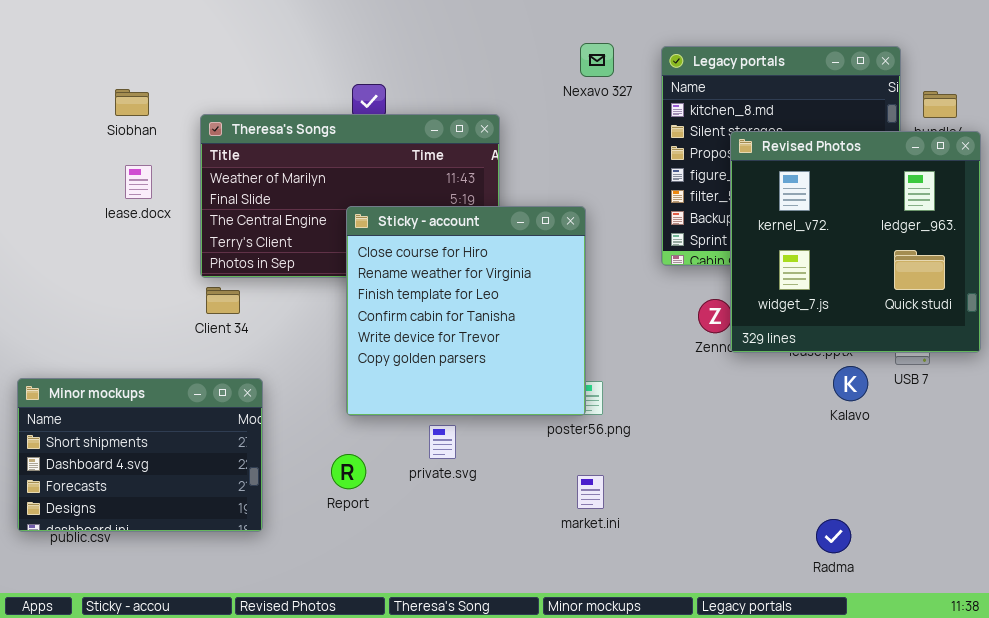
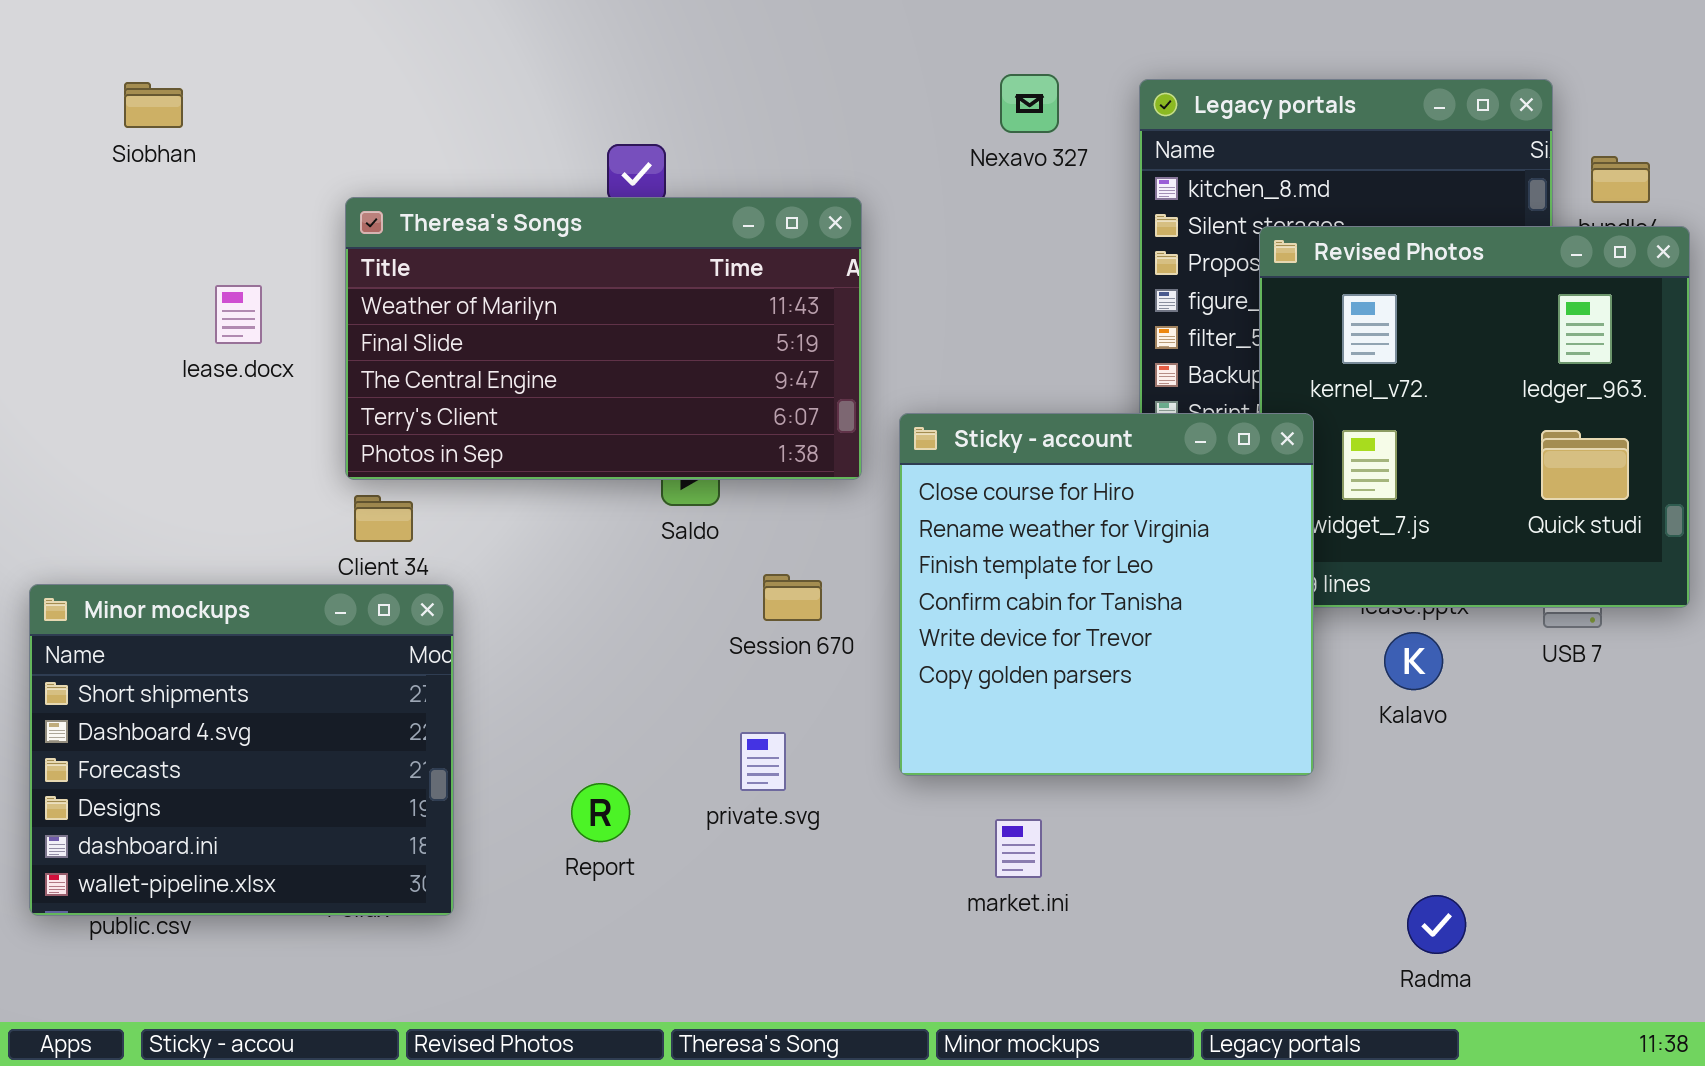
Siobhan: [115,89,149,116] -> [124,82,183,128], moved
Sticky - account: [346,206,586,416] -> [899,413,1314,776], moved
Kalavo: [833,366,868,401] -> [1384,632,1443,690], moved
Minor mockups: [17,378,263,532] -> [29,584,454,916], resized

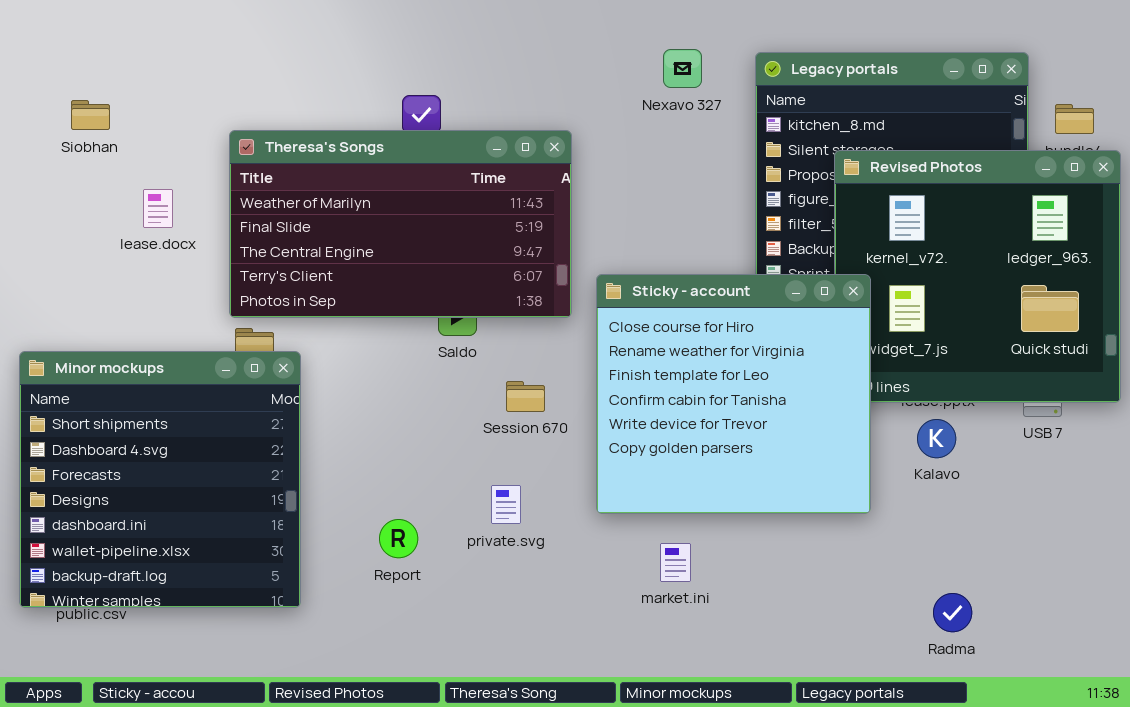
Siobhan: [124,82,183,128] -> [71,100,110,130], moved
Minor mockups: [29,584,454,916] -> [19,351,301,608], resized

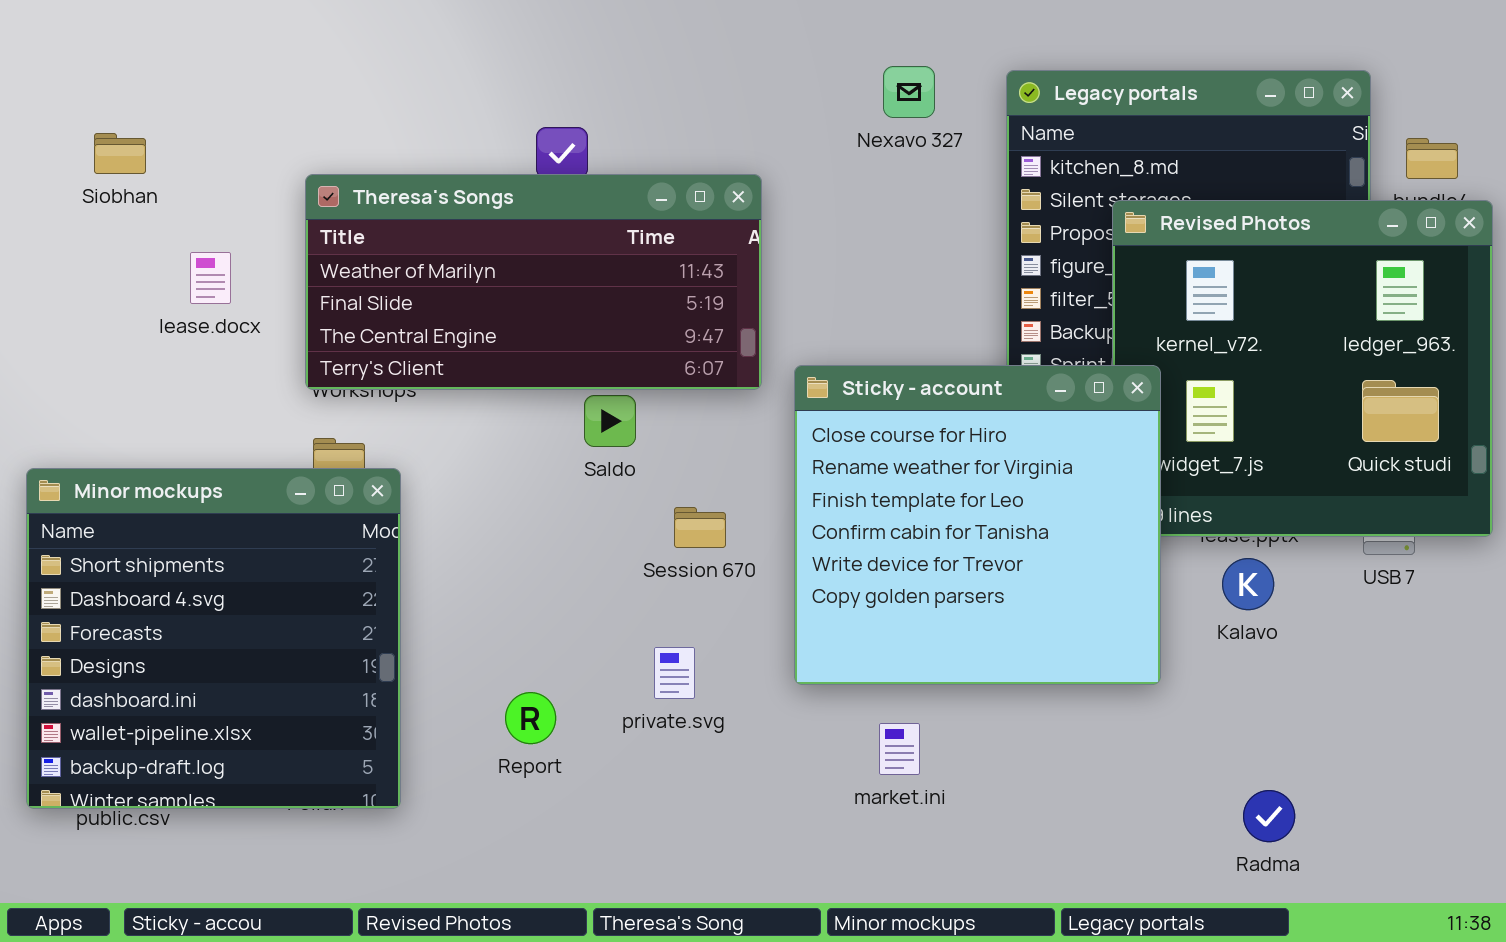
Theresa's Songs: [229,130,572,318] -> [305,174,762,390], resized

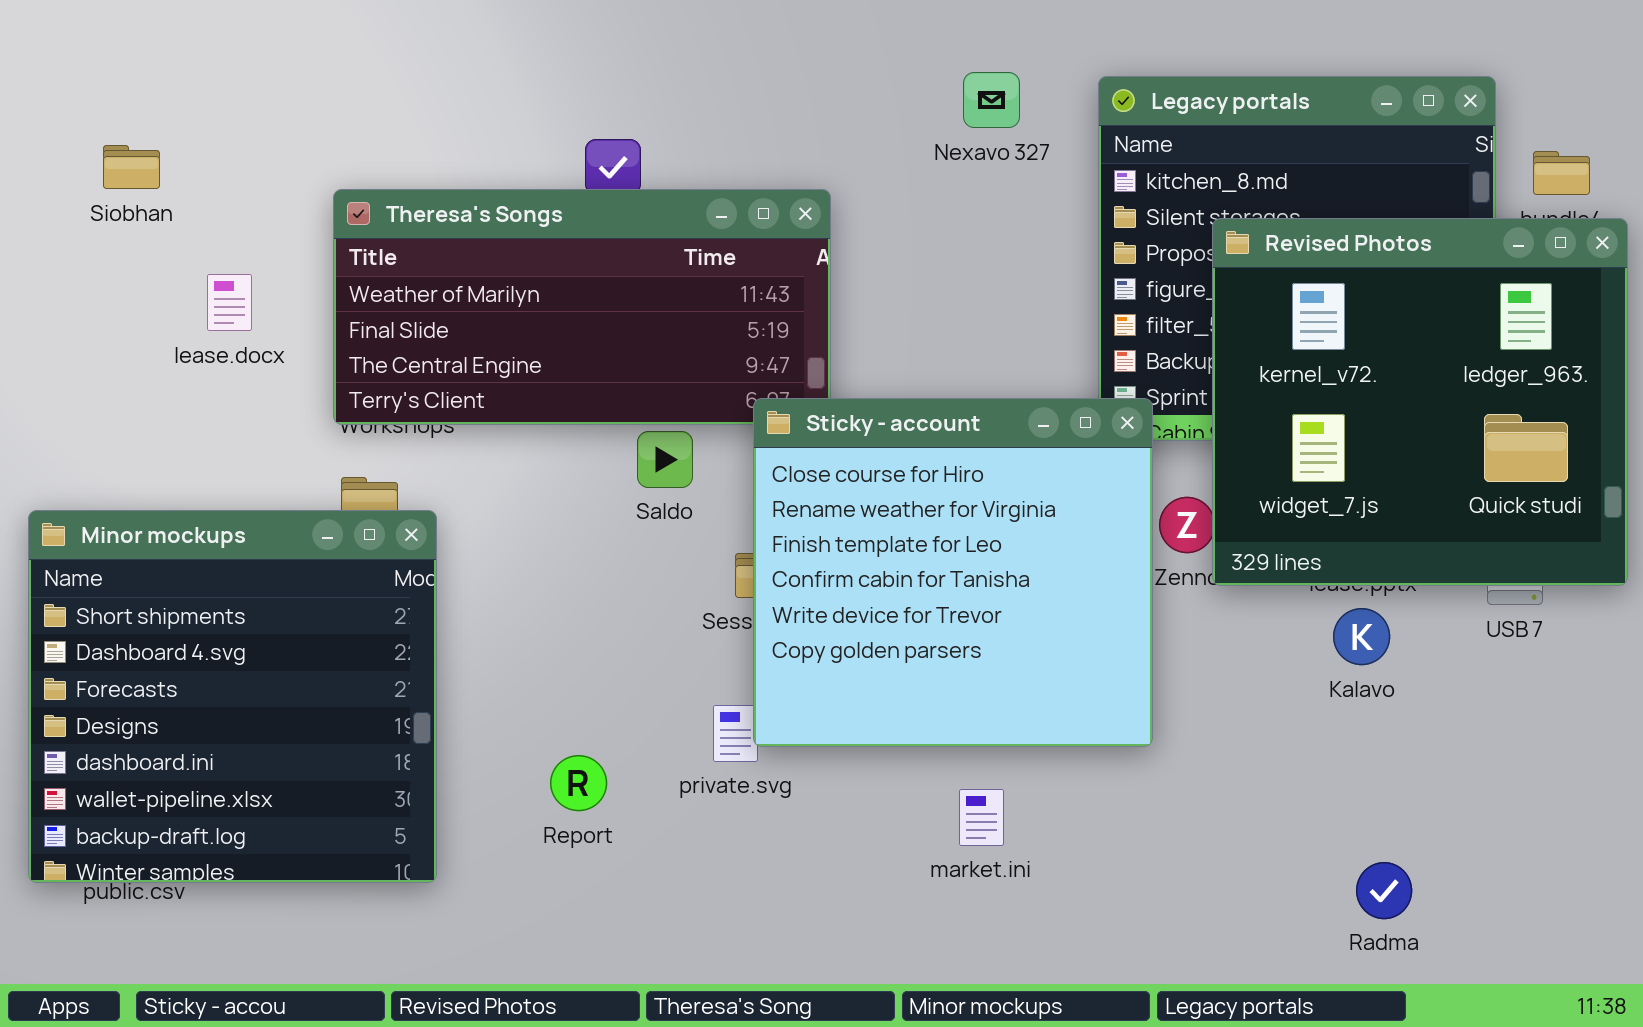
Sticky - account: [794,365,1161,685] -> [753,398,1153,747], moved

